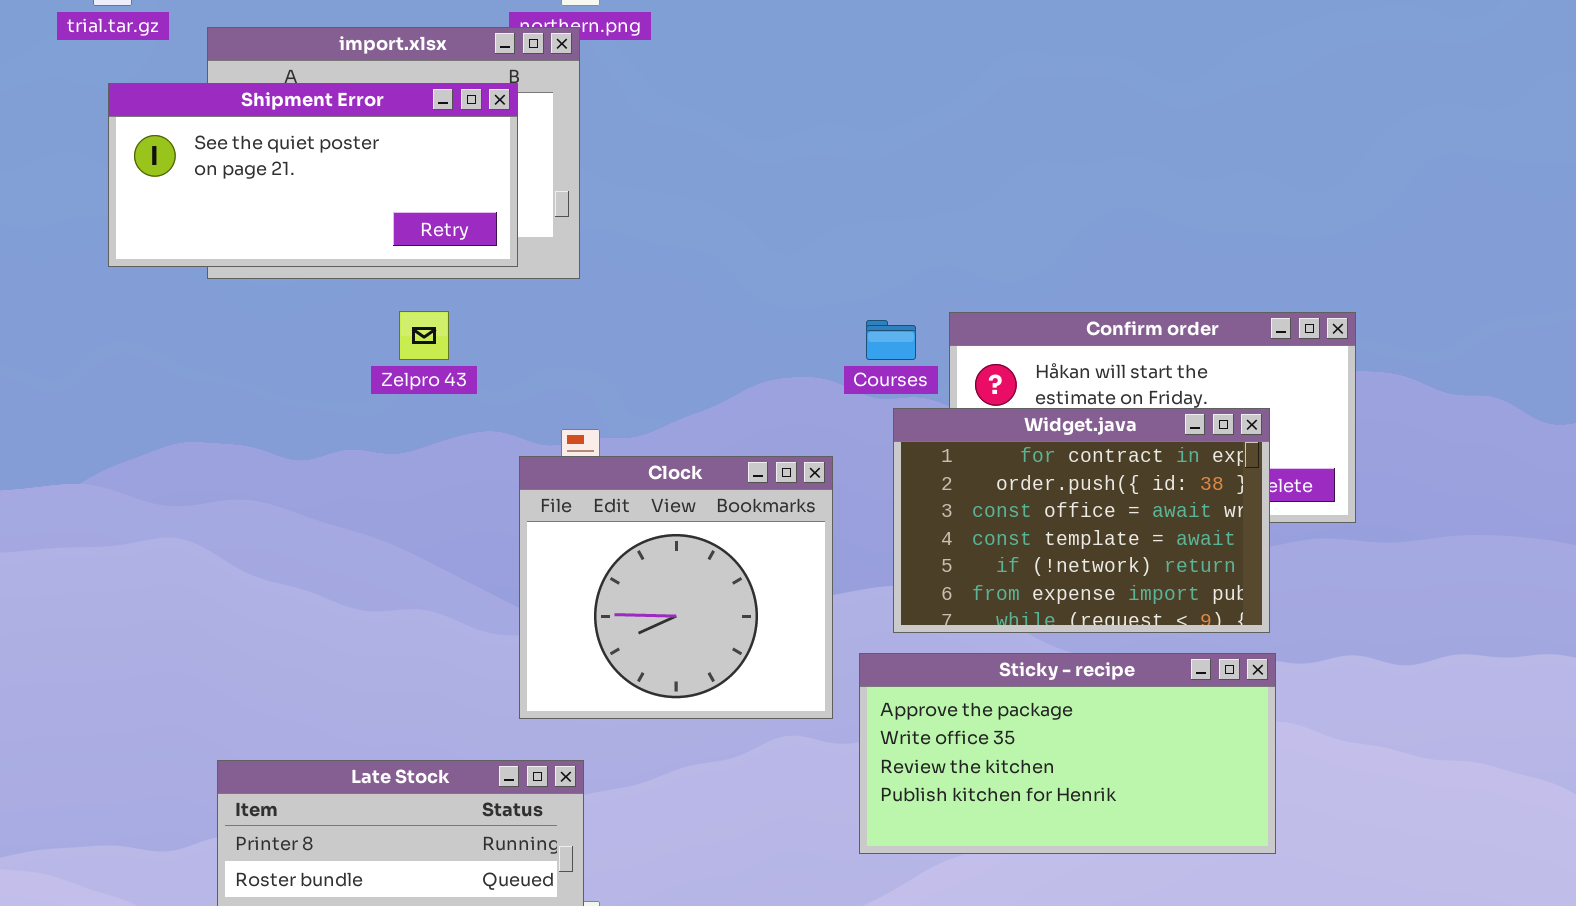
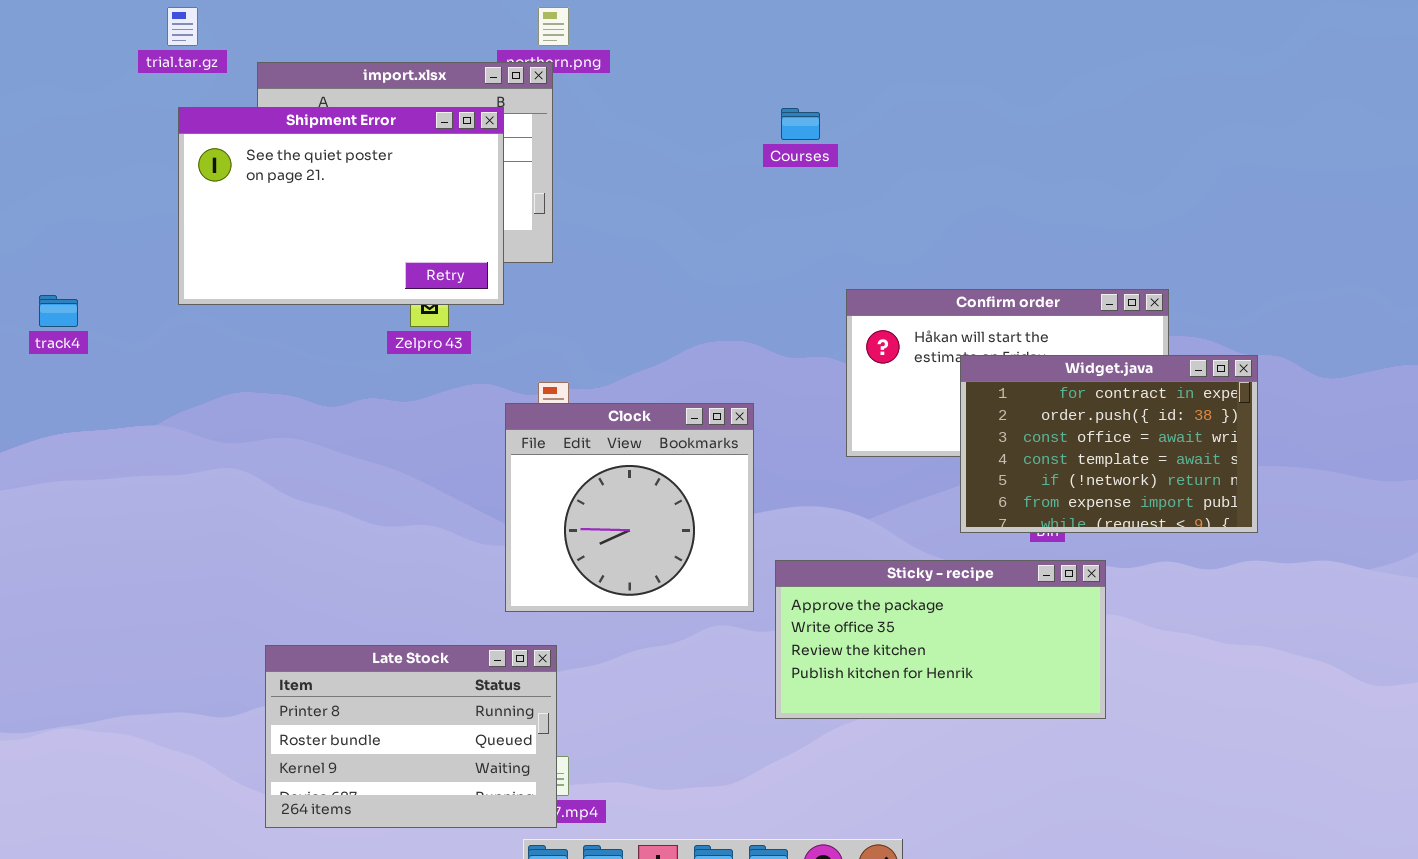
Shipment Error: [108,83,518,267] -> [178,107,504,305], resized
Courses: [866,320,916,360] -> [781,108,820,140], moved
Widget.java: [893,408,1270,633] -> [960,355,1258,533], moved

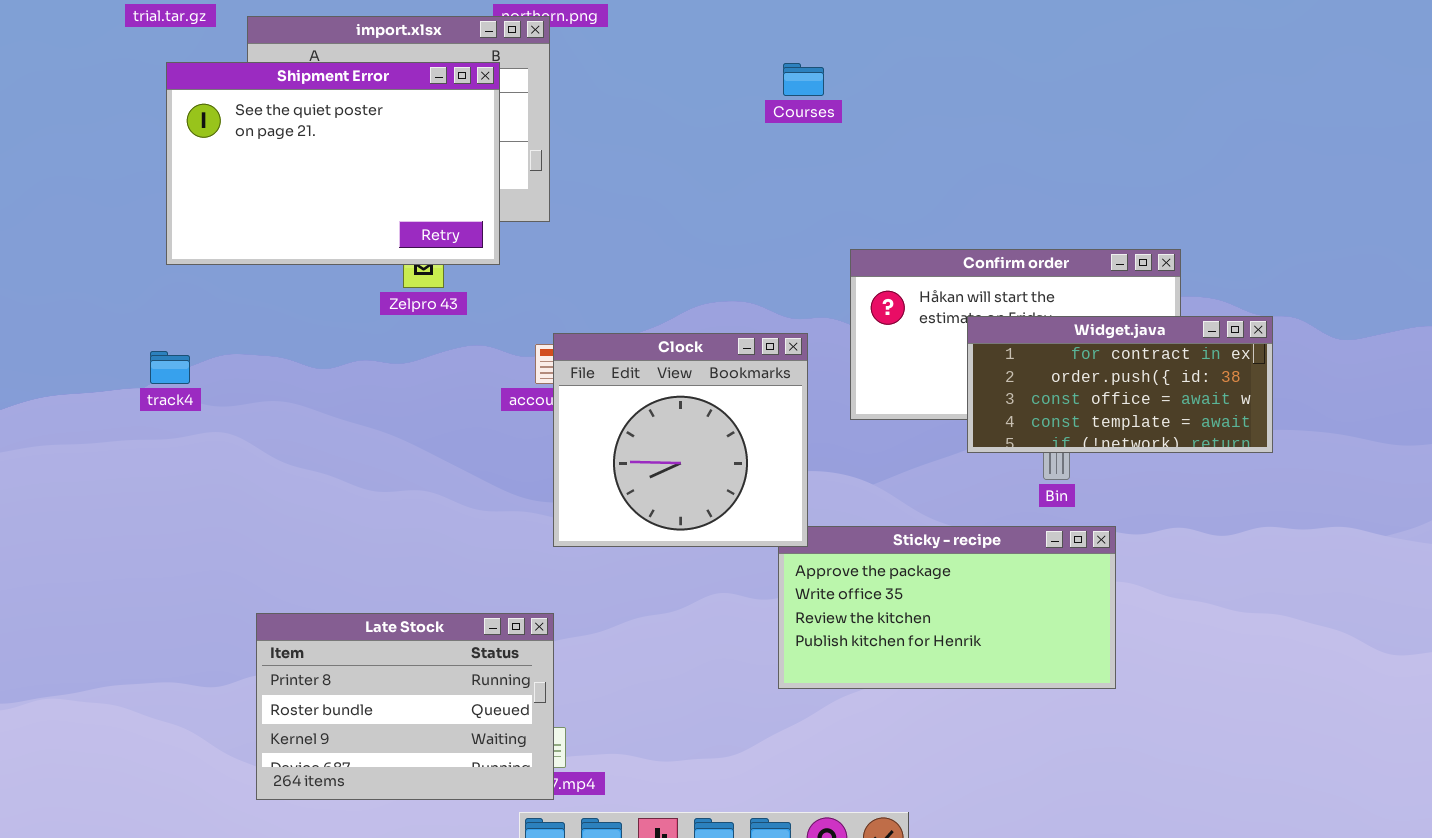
track4: [39,295,78,327] -> [150,351,190,384], moved
Widget.java: [960,355,1258,533] -> [967,316,1273,453], resized
Clock: [505,403,754,612] -> [553,333,808,547], moved

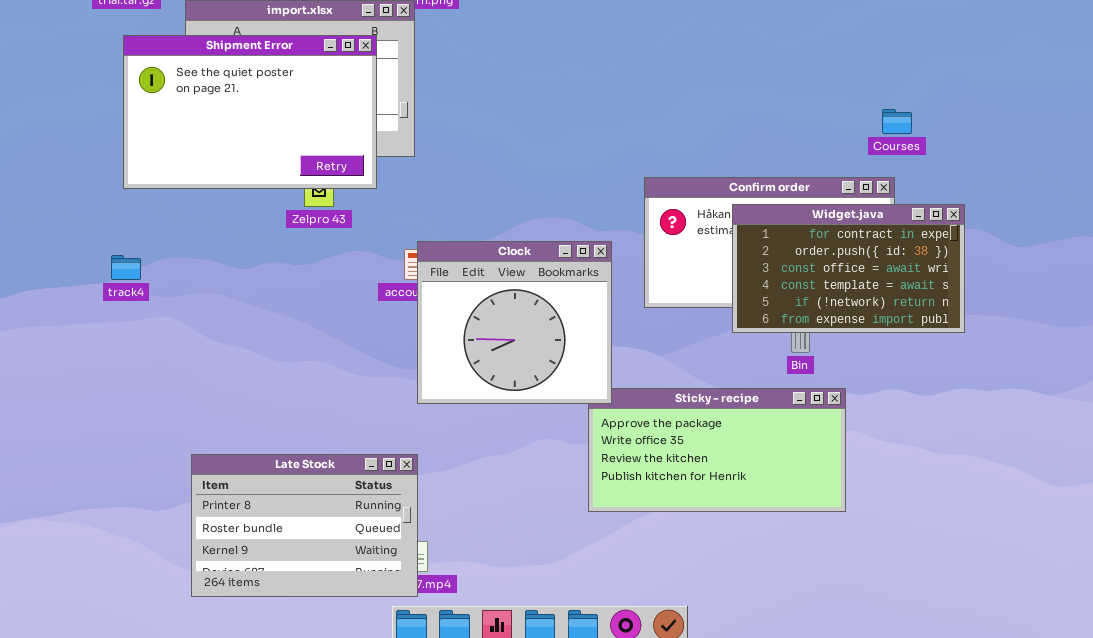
Courses: [783,63,824,96] -> [882,109,912,134], moved
Widget.java: [967,316,1273,453] -> [732,204,965,333], resized

